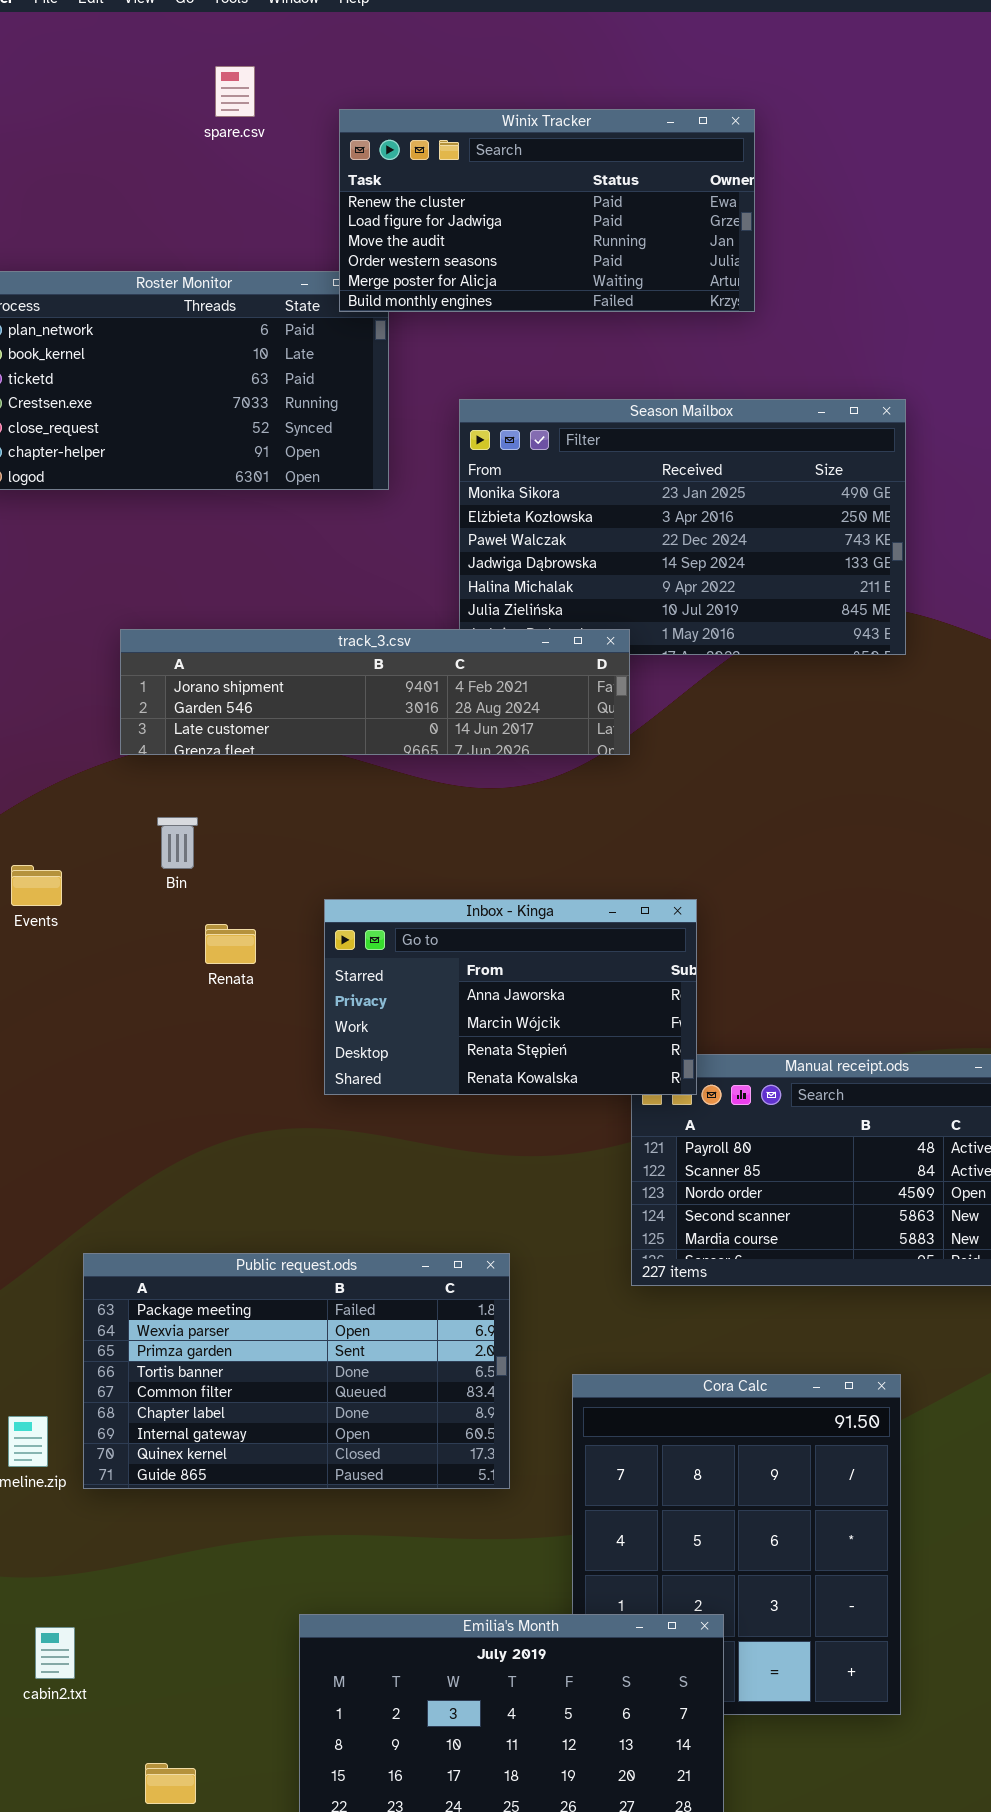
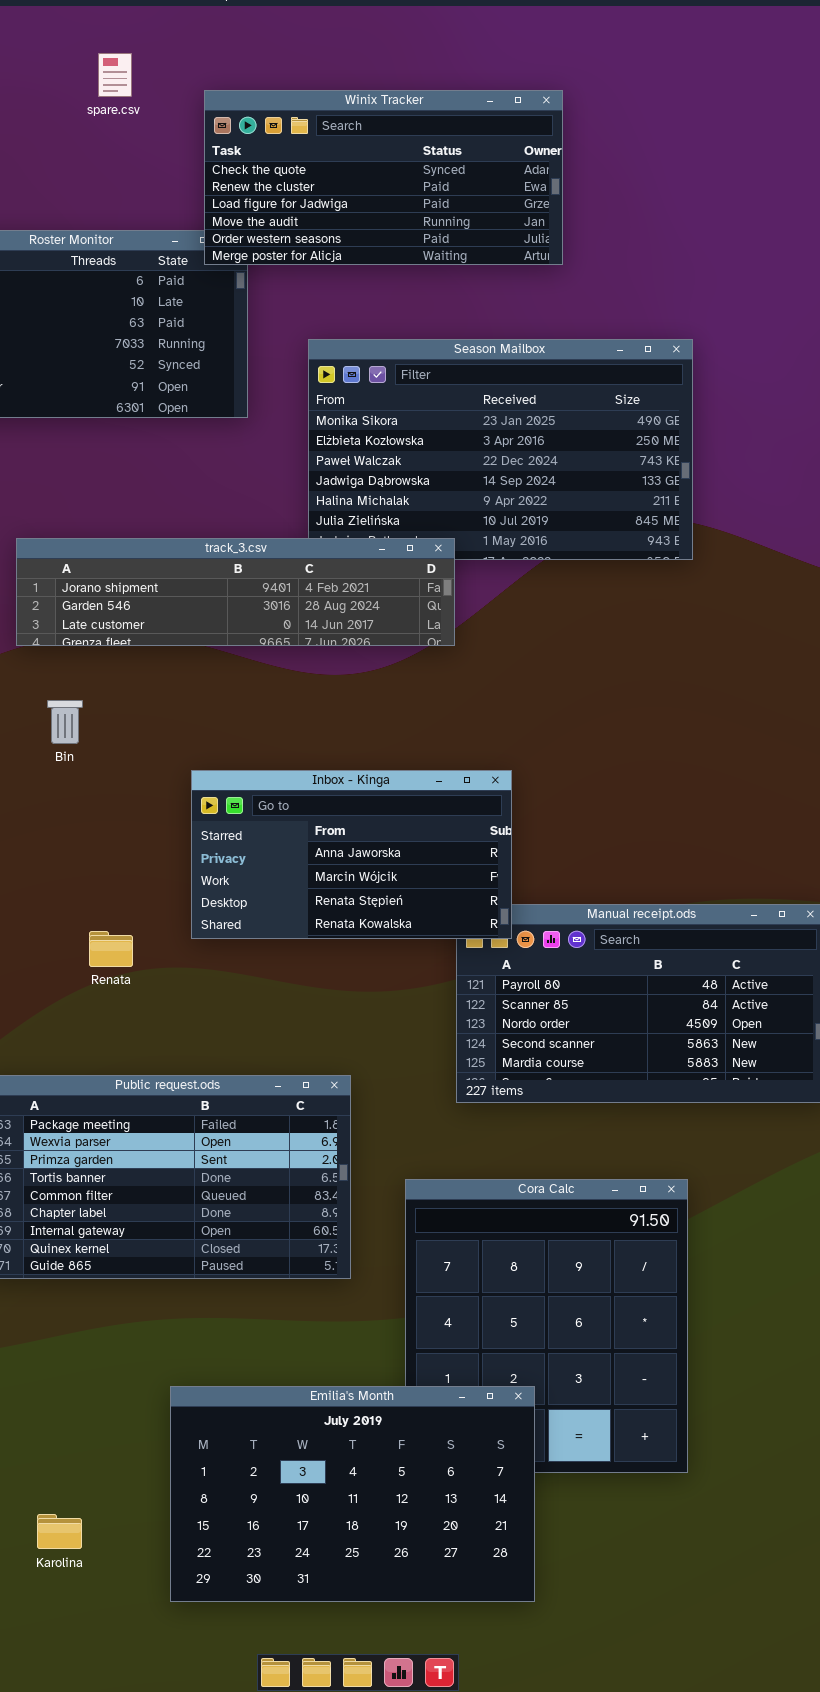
Winix Tracker: [339,109,755,312] -> [204,90,563,265], scrolled up 1 row
Renata: [205,924,256,964] -> [89,931,133,967], moved

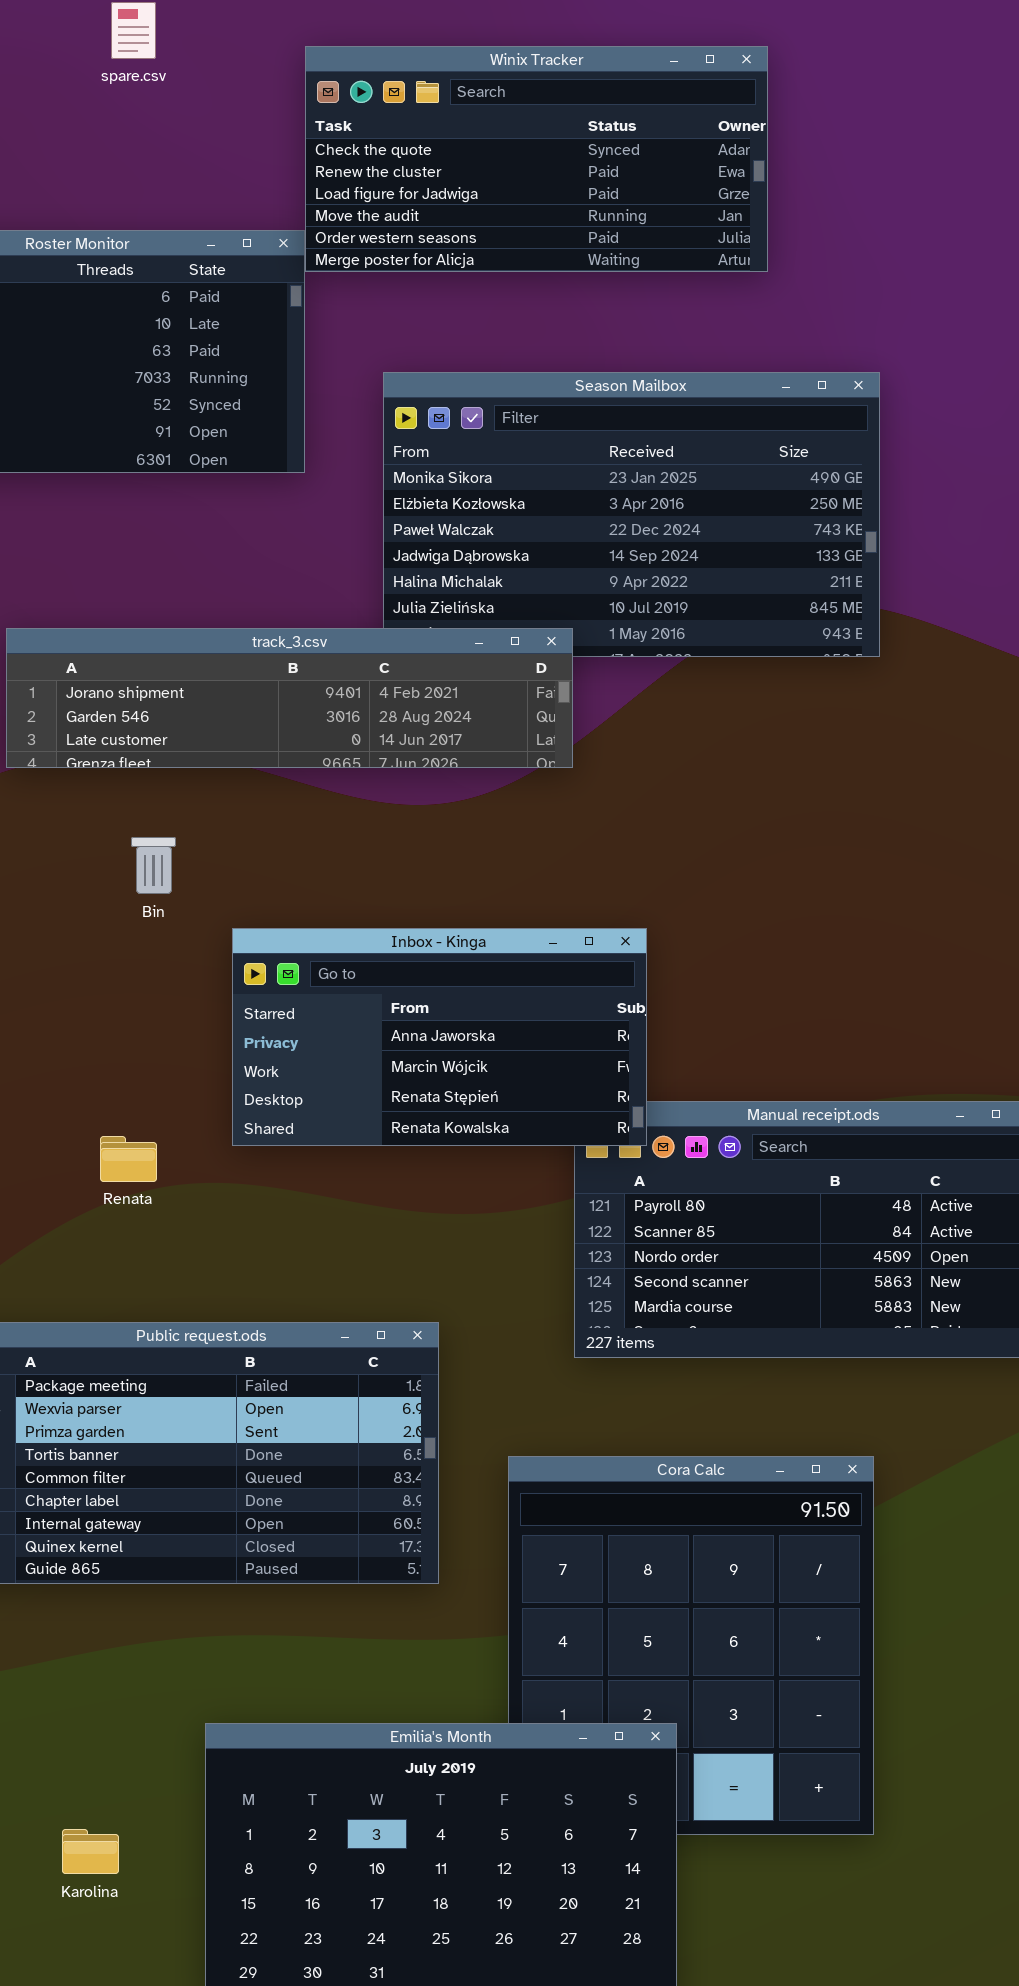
Winix Tracker: [204,90,563,265] -> [305,46,768,272], moved
Bin: [47,700,83,744] -> [131,837,176,894], moved
Karolina: [37,1514,82,1549] -> [62,1829,119,1874], moved

